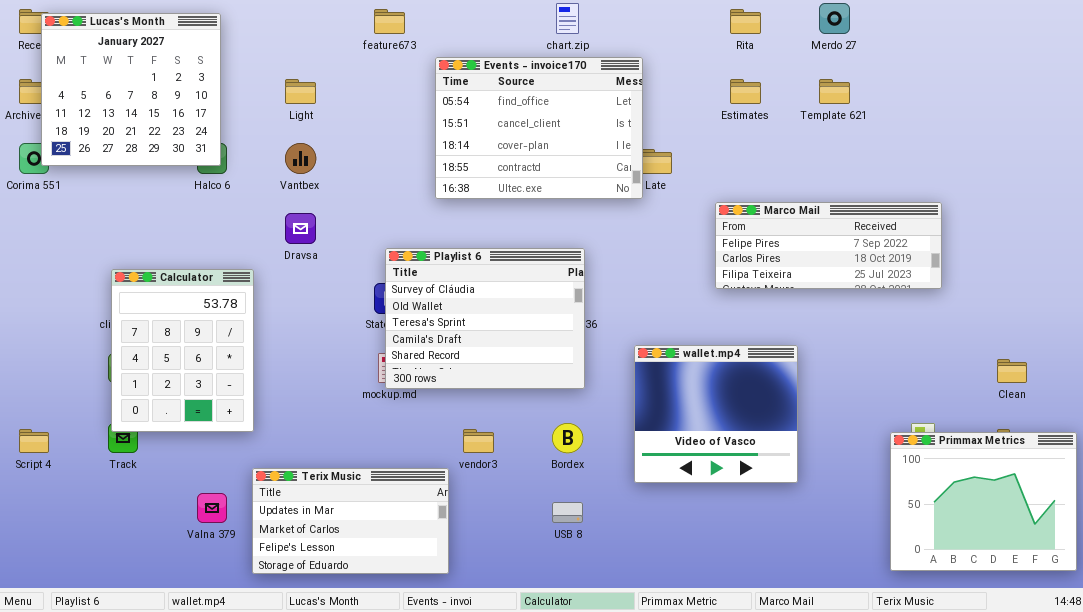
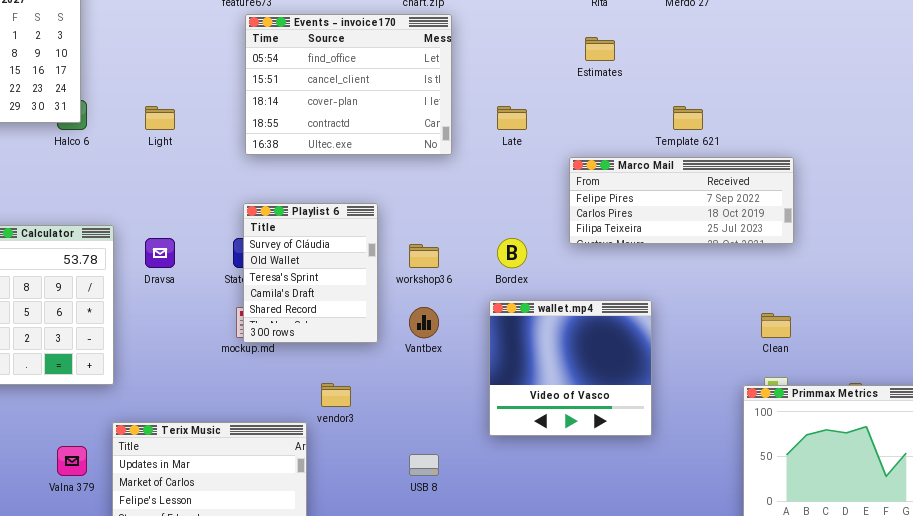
Events - invoice170: [435,57,643,199] -> [245,14,452,155], moved
Light: [285,79,316,104] -> [145,106,175,130], moved
Template 621: [819,79,850,104] -> [673,106,703,130], moved
Vantbex: [285,143,316,174] -> [409,307,439,338], moved
Dravsa: [285,213,316,244] -> [145,238,175,268], moved
Playlist 6: [385,248,585,389] -> [243,203,378,343], resized
Clean: [997,359,1027,383] -> [761,313,791,338], moved
Bordex: [552,423,583,453] -> [497,238,527,268], moved

